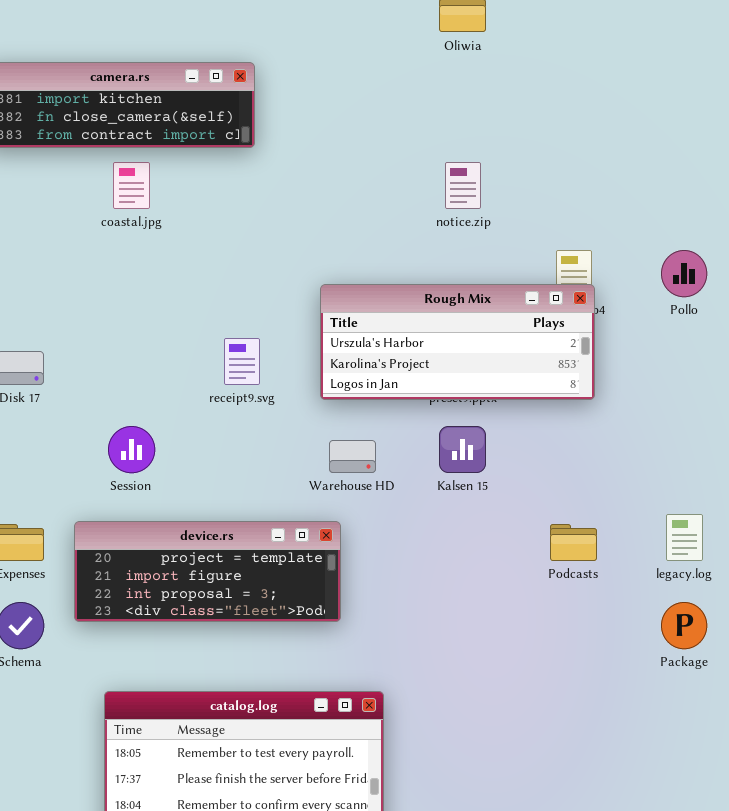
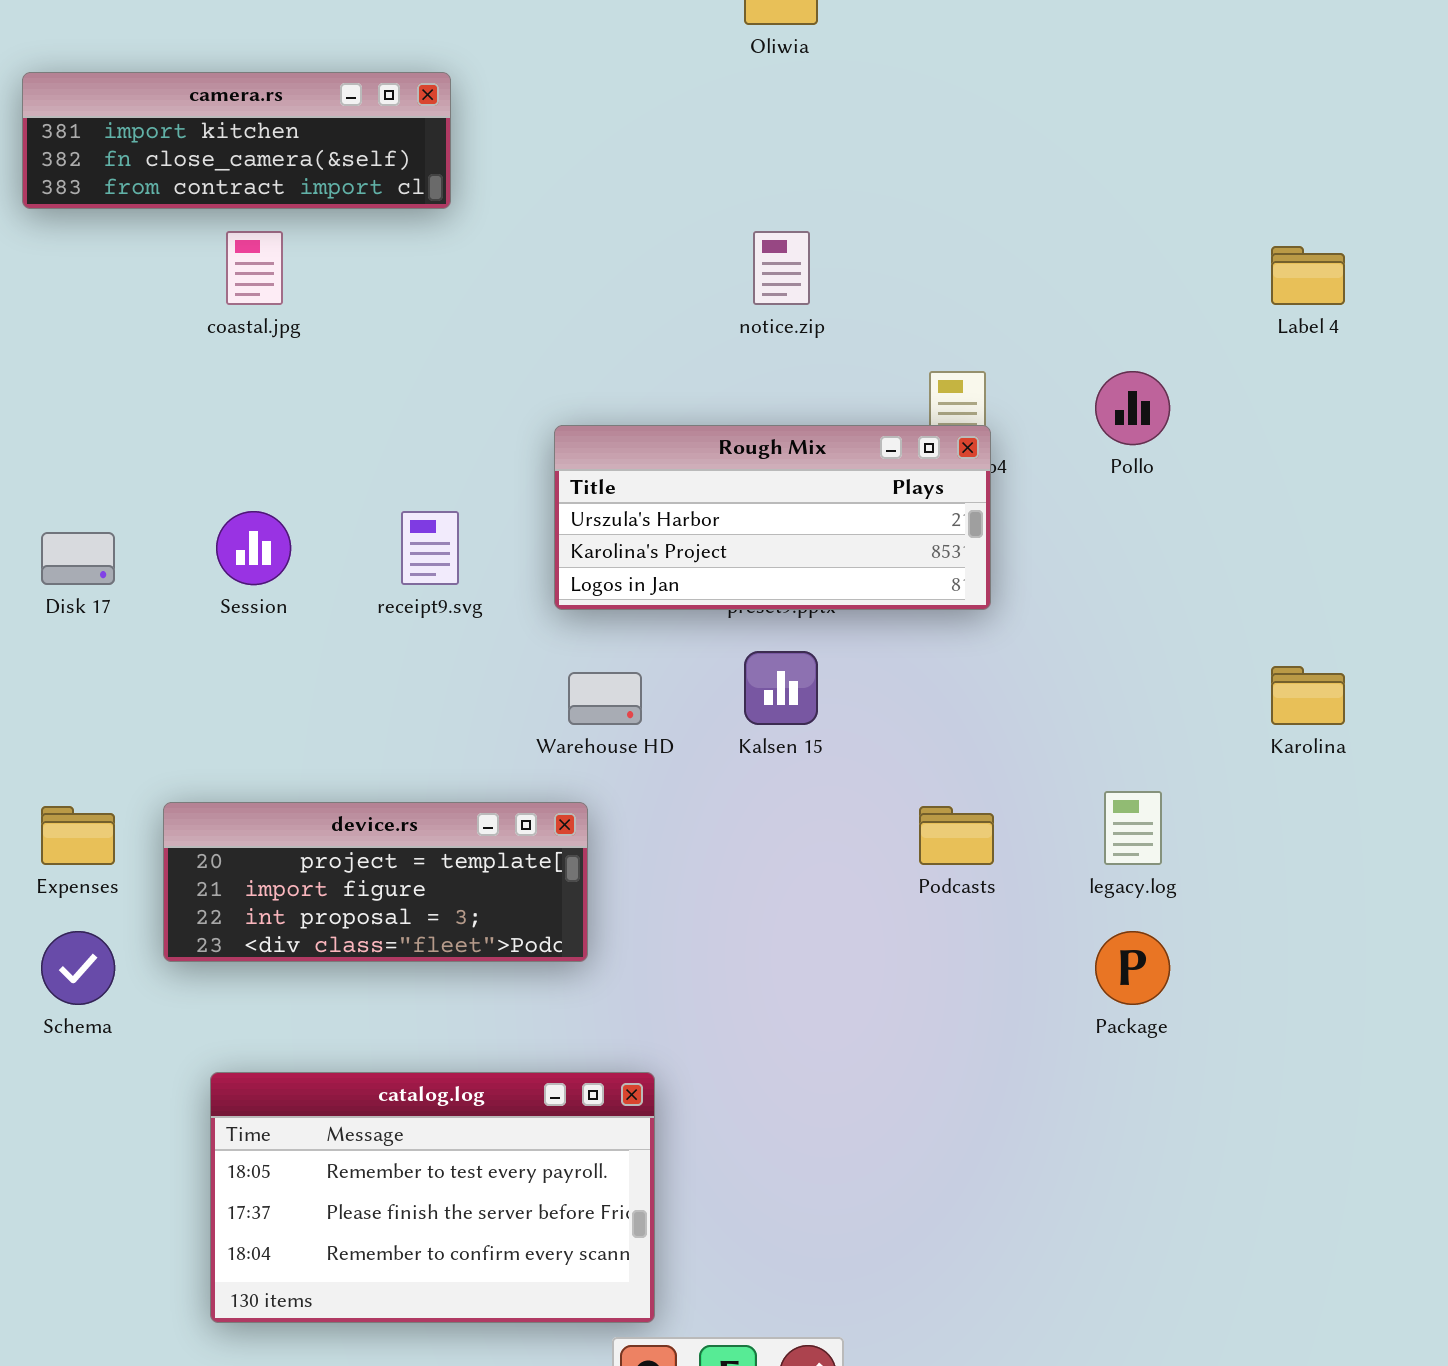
Session: [108,426,155,473] -> [216,511,291,585], moved

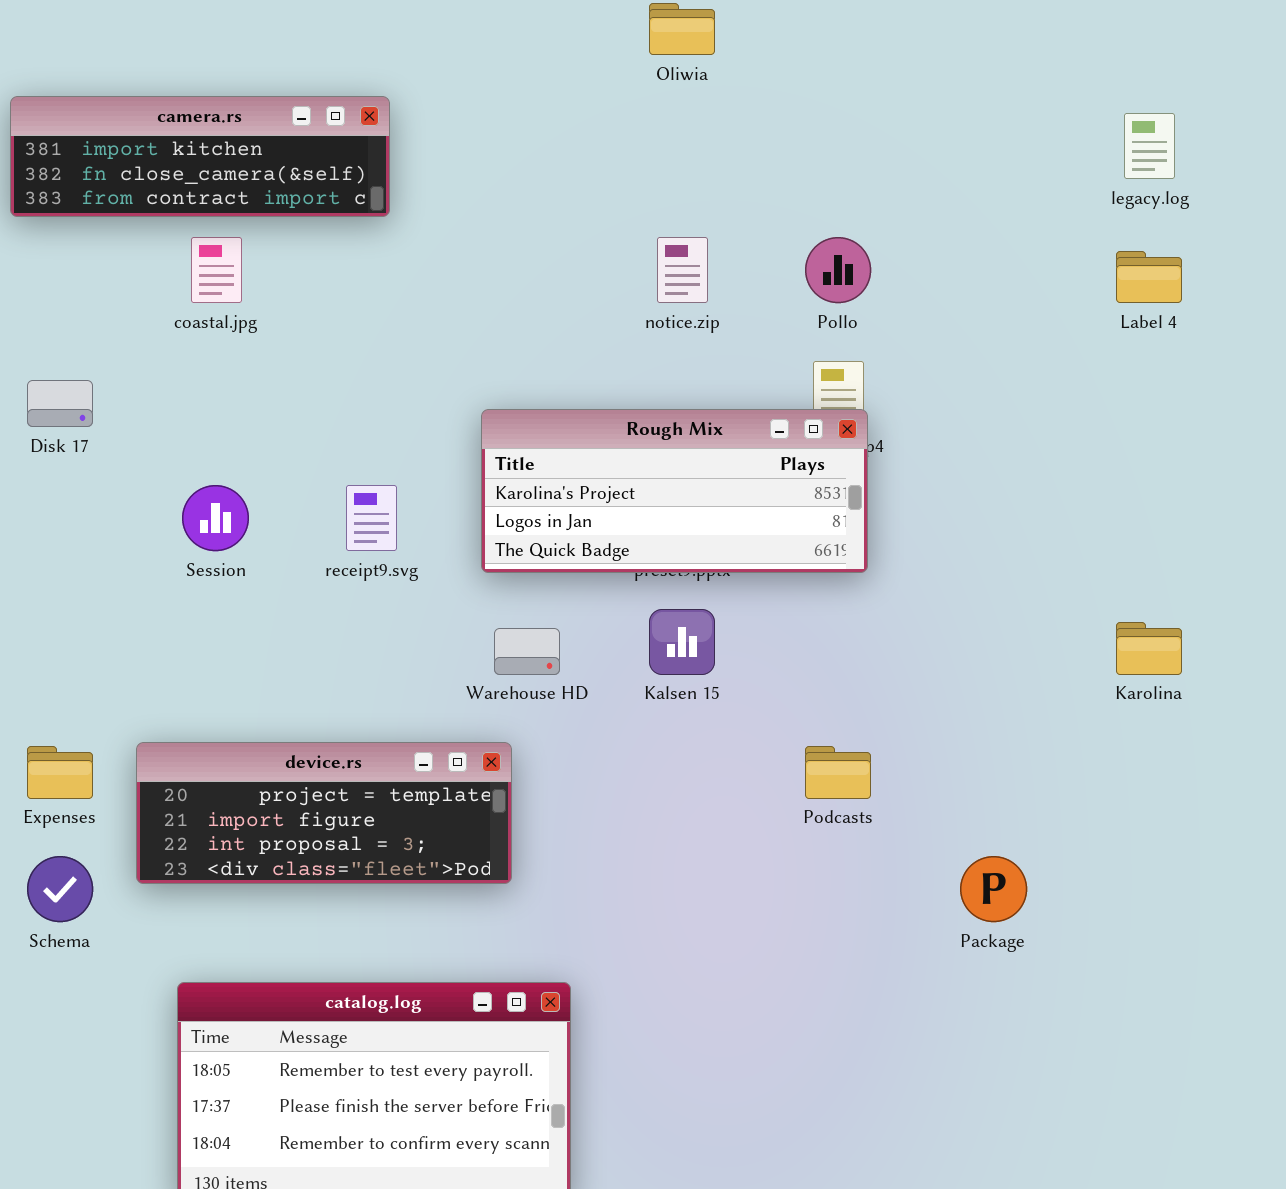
Pollo: [1095,371,1170,445] -> [805,237,871,303], moved
Rough Mix: [554,425,991,610] -> [481,409,868,573], scrolled down 1 row
Disk 17: [41,532,115,585] -> [27,380,93,427], moved
legacy.log: [1104,791,1162,865] -> [1124,113,1175,179], moved

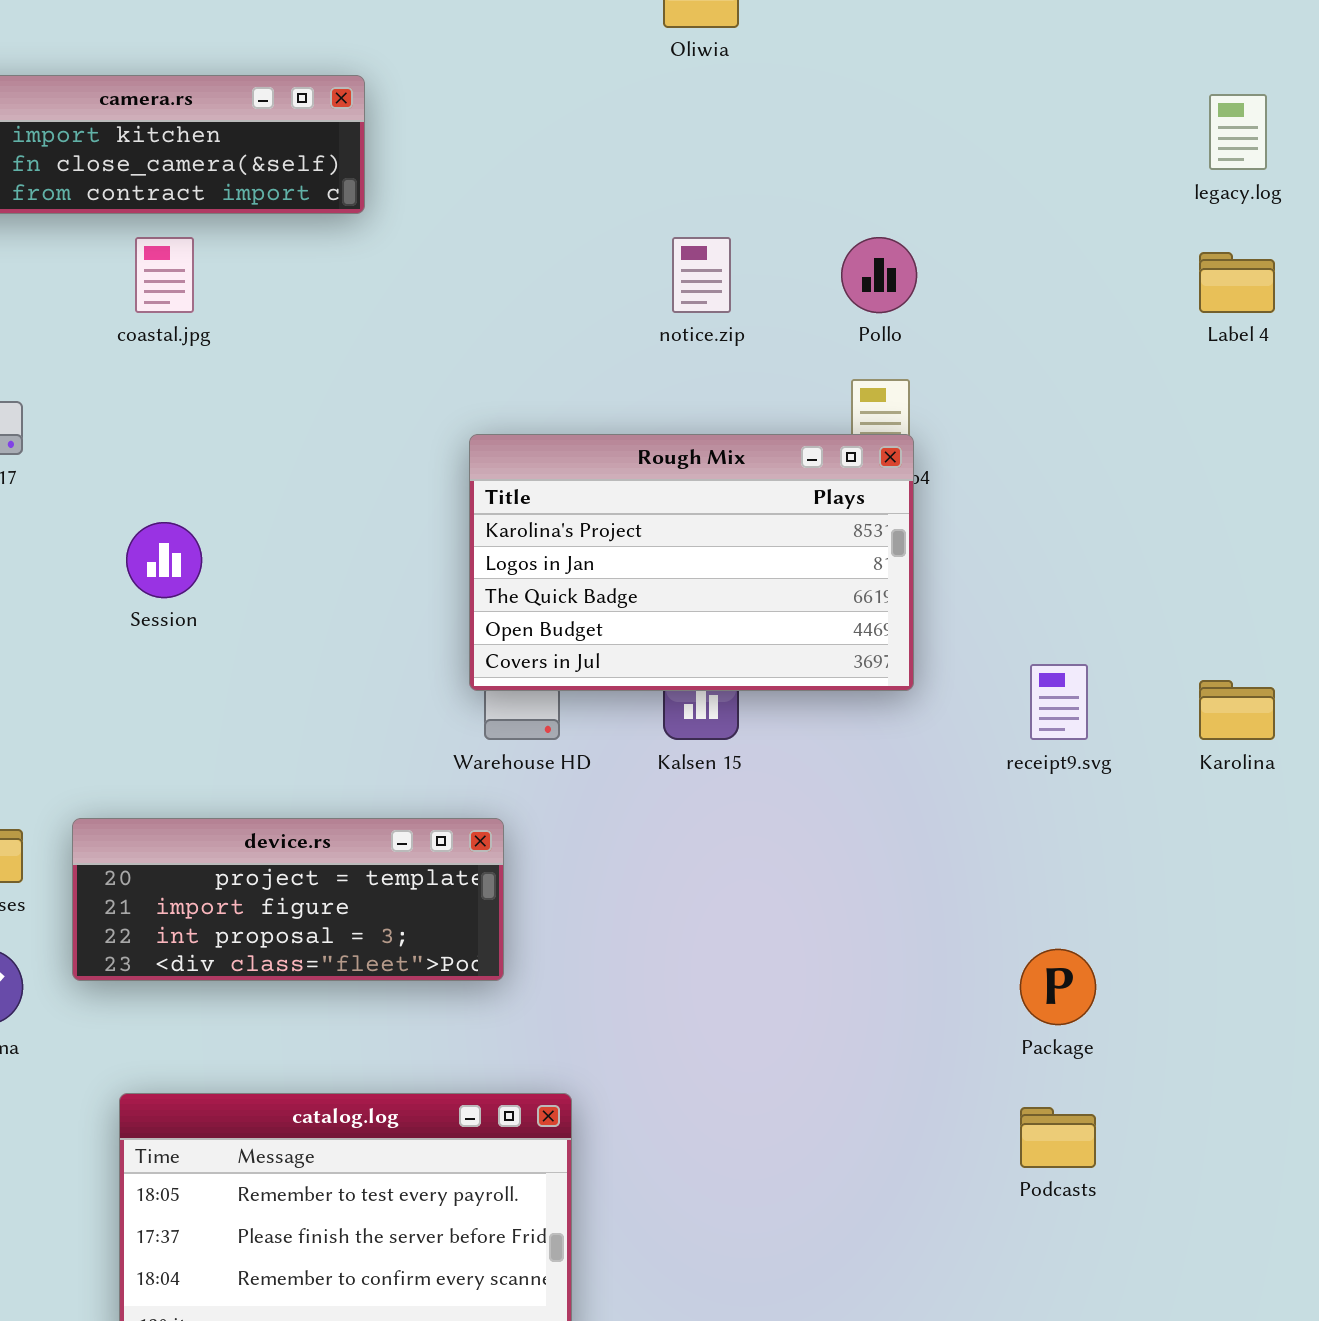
Rough Mix: [481,409,868,573] -> [469,434,914,691], resized
receipt9.svg: [346,485,397,551] -> [1030,664,1088,740], moved
Podcasts: [805,746,871,799] -> [1020,1107,1096,1168], moved

